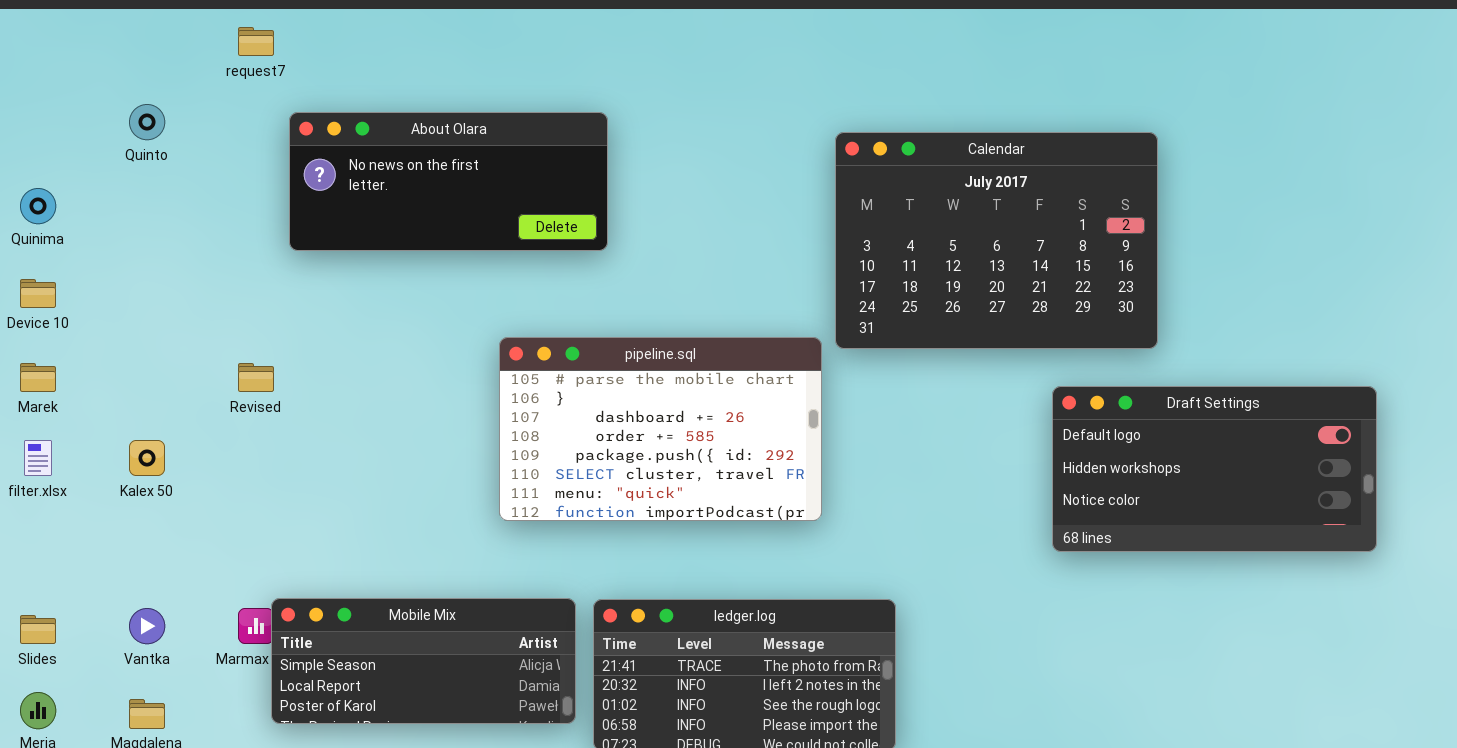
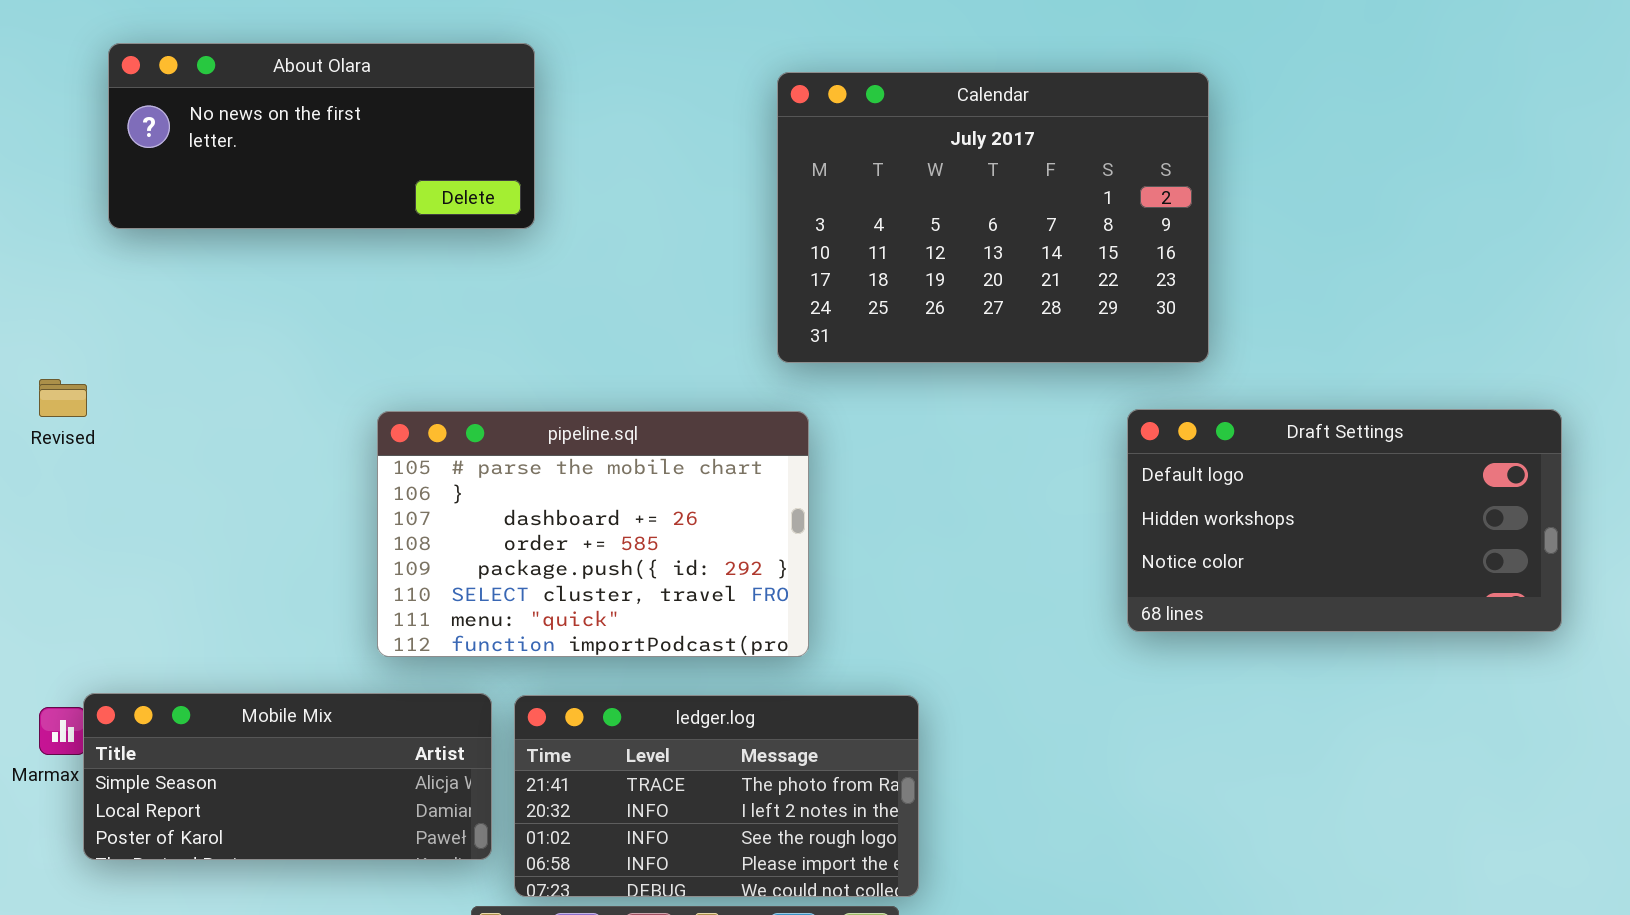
Calendar: [835,132,1158,349] -> [777,72,1209,363], moved
pipeline.sql: [499,337,822,521] -> [377,411,809,657], moved

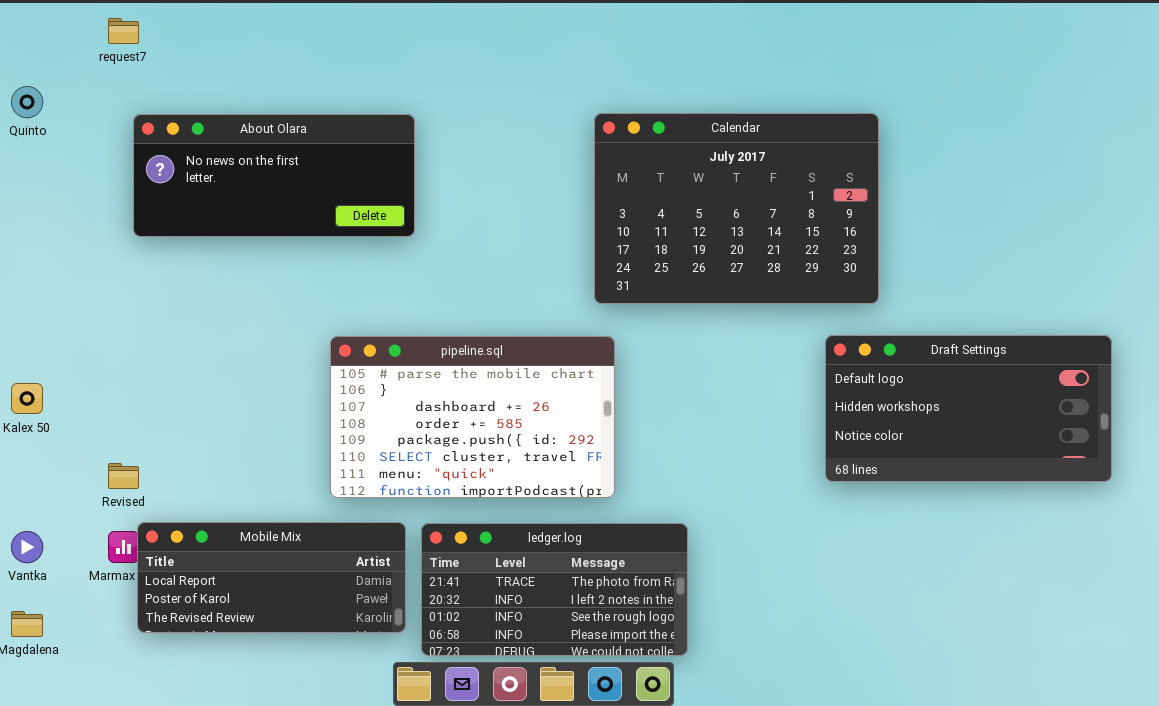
About Olara: [108,43,535,229] -> [133,114,415,237], moved
Revised: [39,379,87,417] -> [108,463,139,489], moved
Mobile Mix: [83,693,492,860] -> [137,522,406,633], scrolled down 1 row

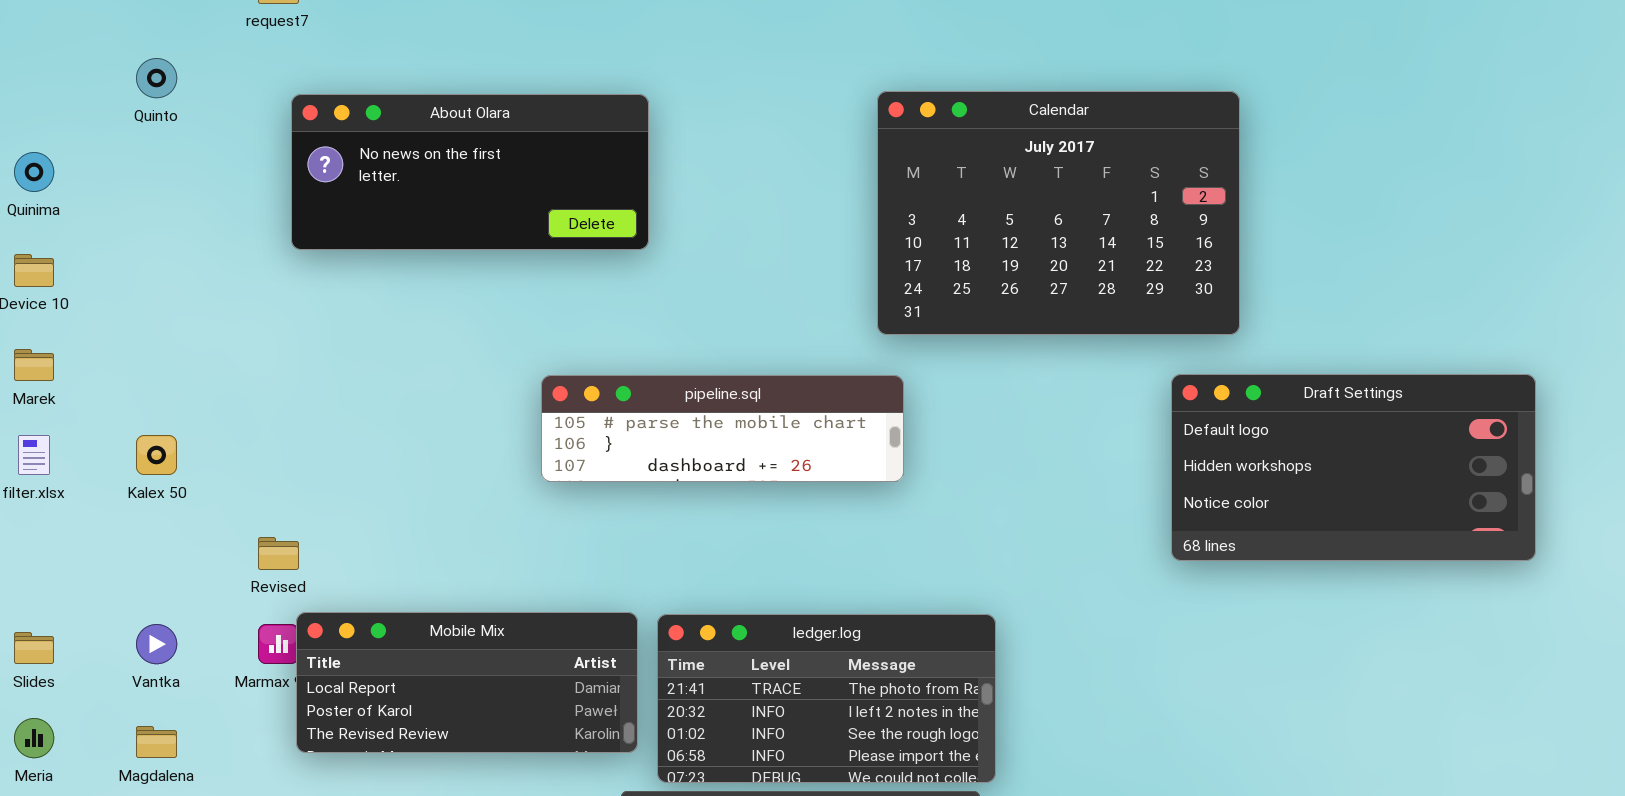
pipeline.sql: [330,336,615,498] -> [541,375,904,482], resized

